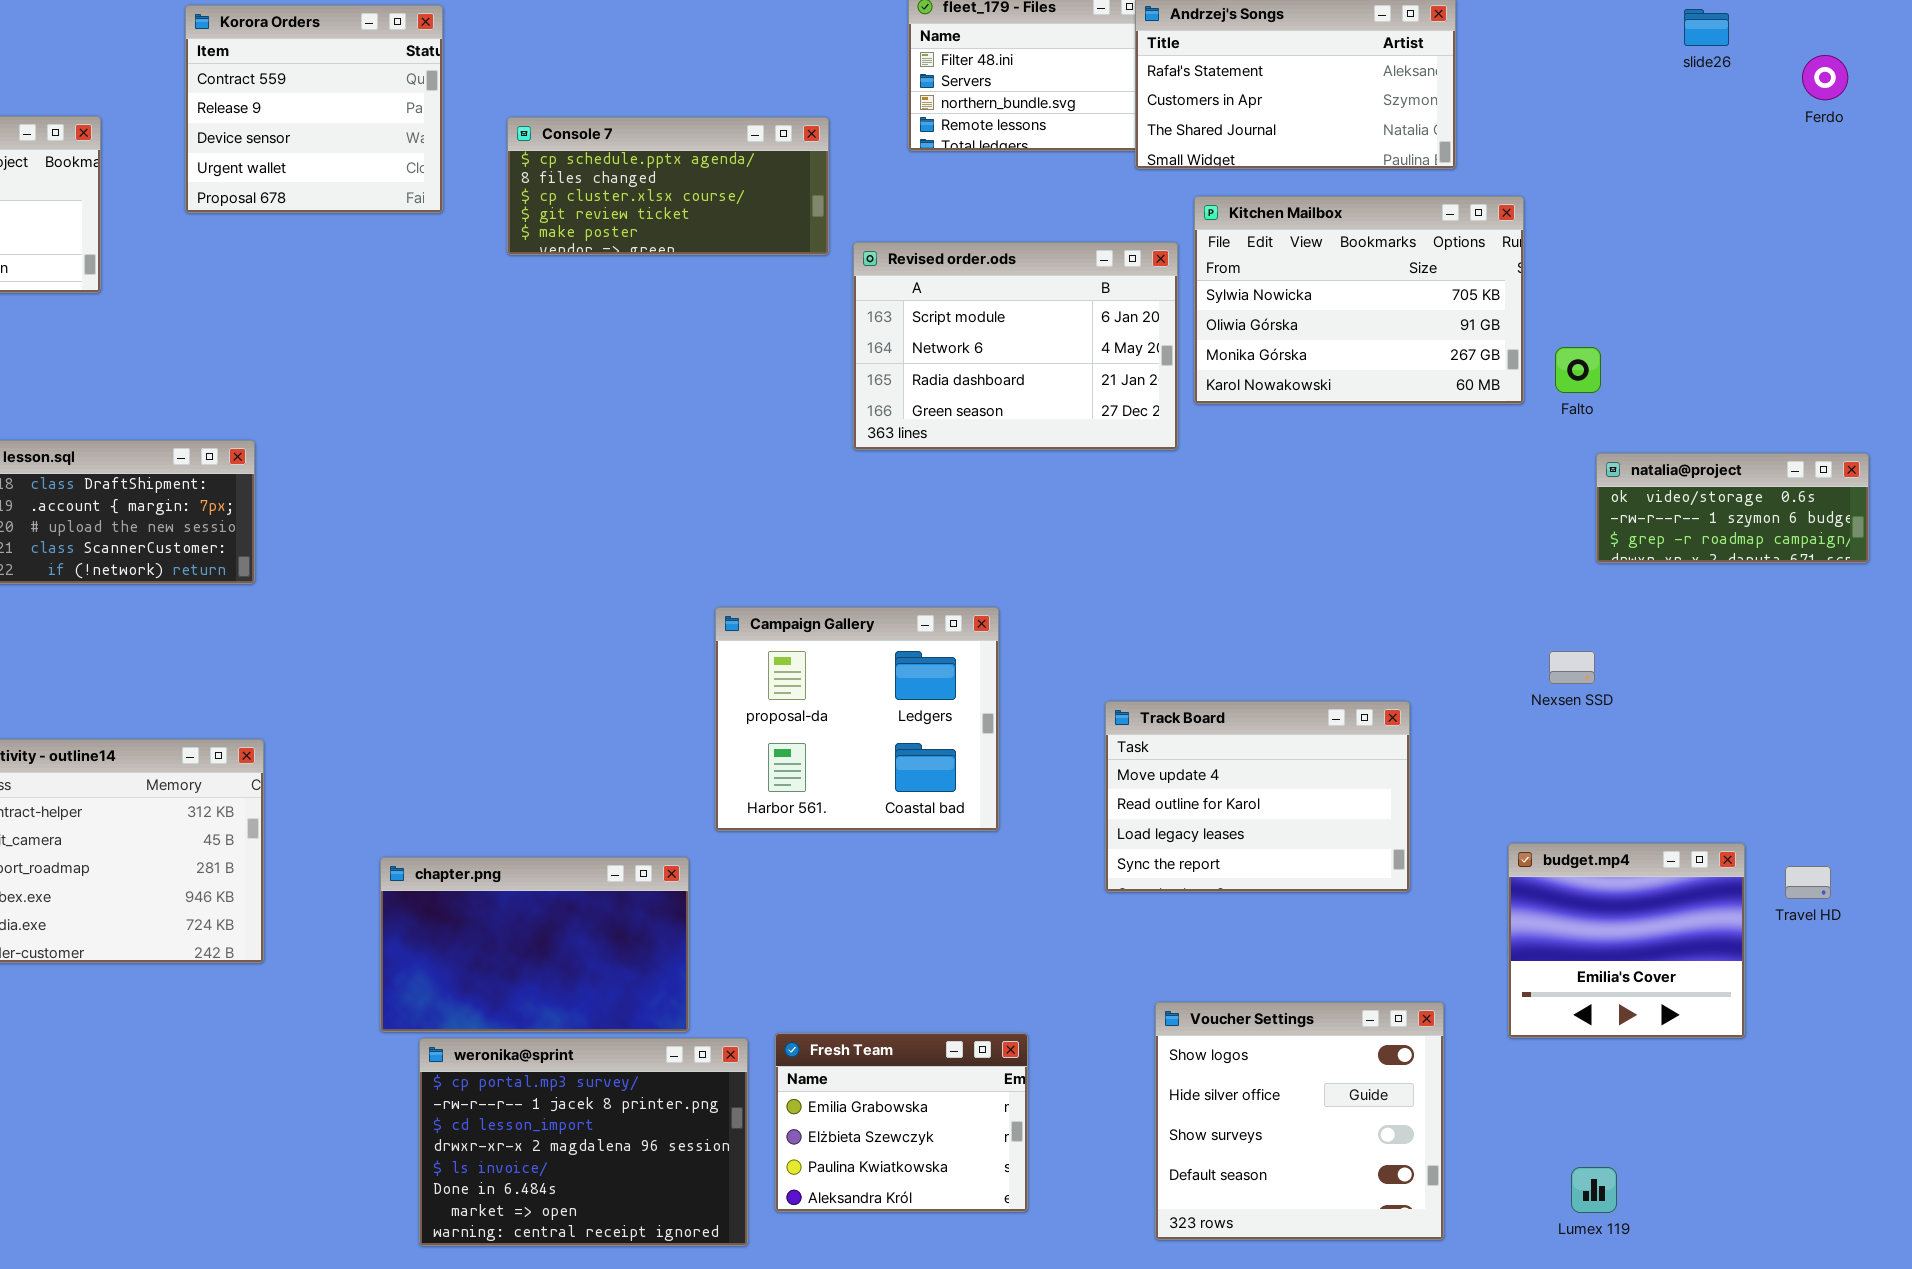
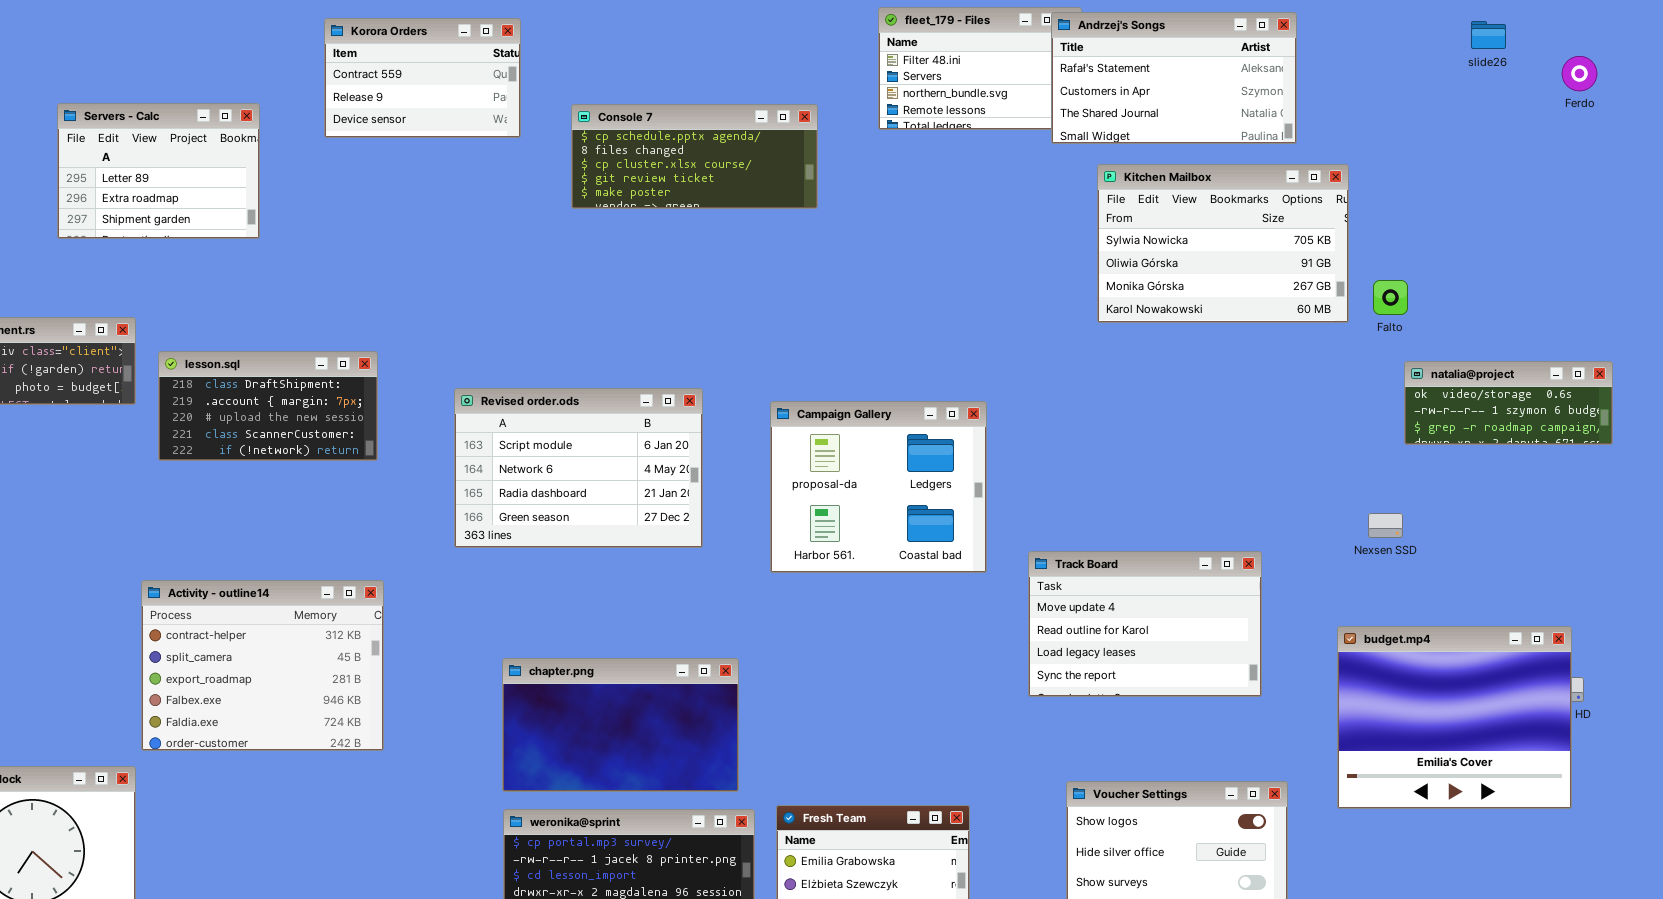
Korora Orders: [185,5,443,213] -> [324,18,521,138], resized
Revised order.ods: [853,242,1178,450] -> [454,388,703,548], moved
Campaign Gallery: [715,607,999,831] -> [770,401,987,573], moved
budget.mp4: [1508,843,1745,1038] -> [1337,626,1572,809], resized
chapter.png: [380,857,689,1032] -> [502,658,739,792], moved

